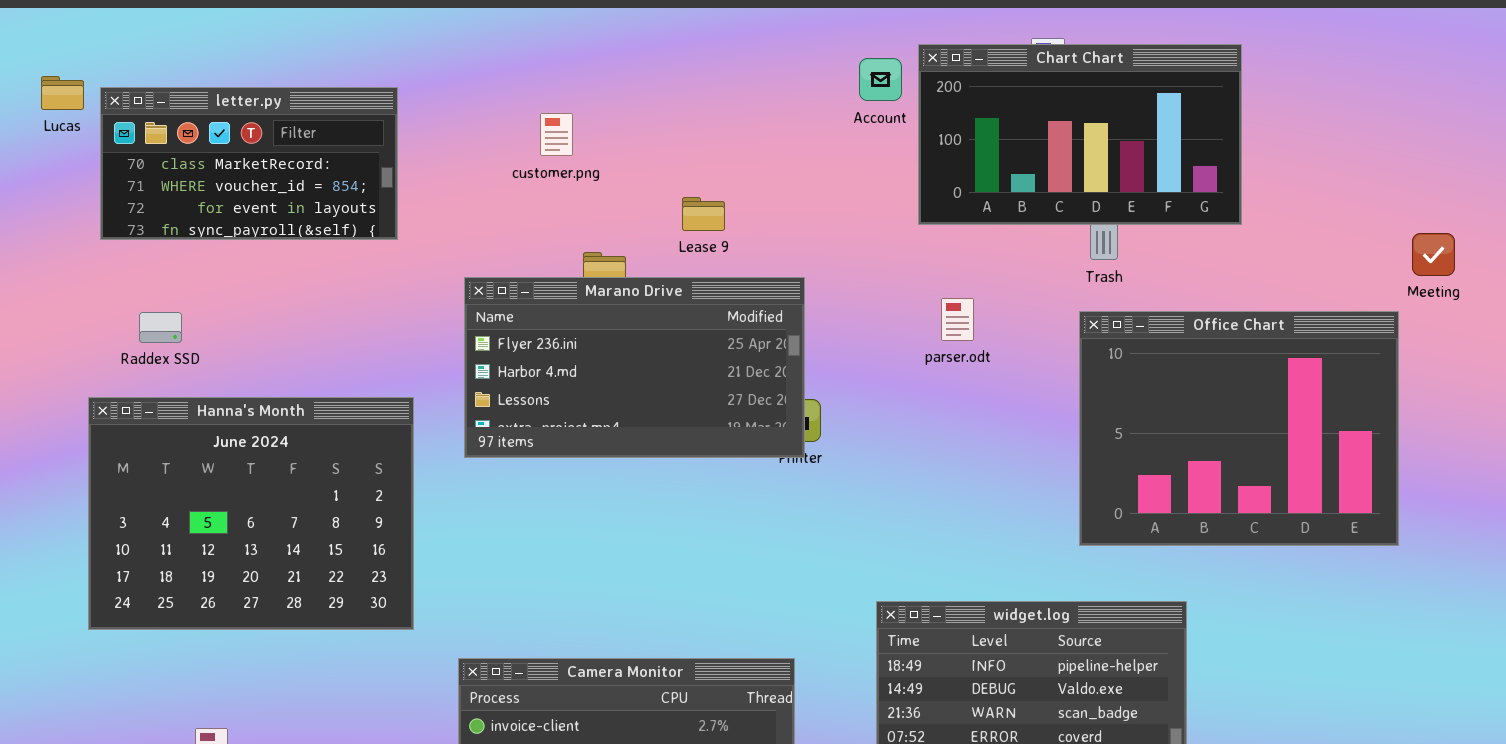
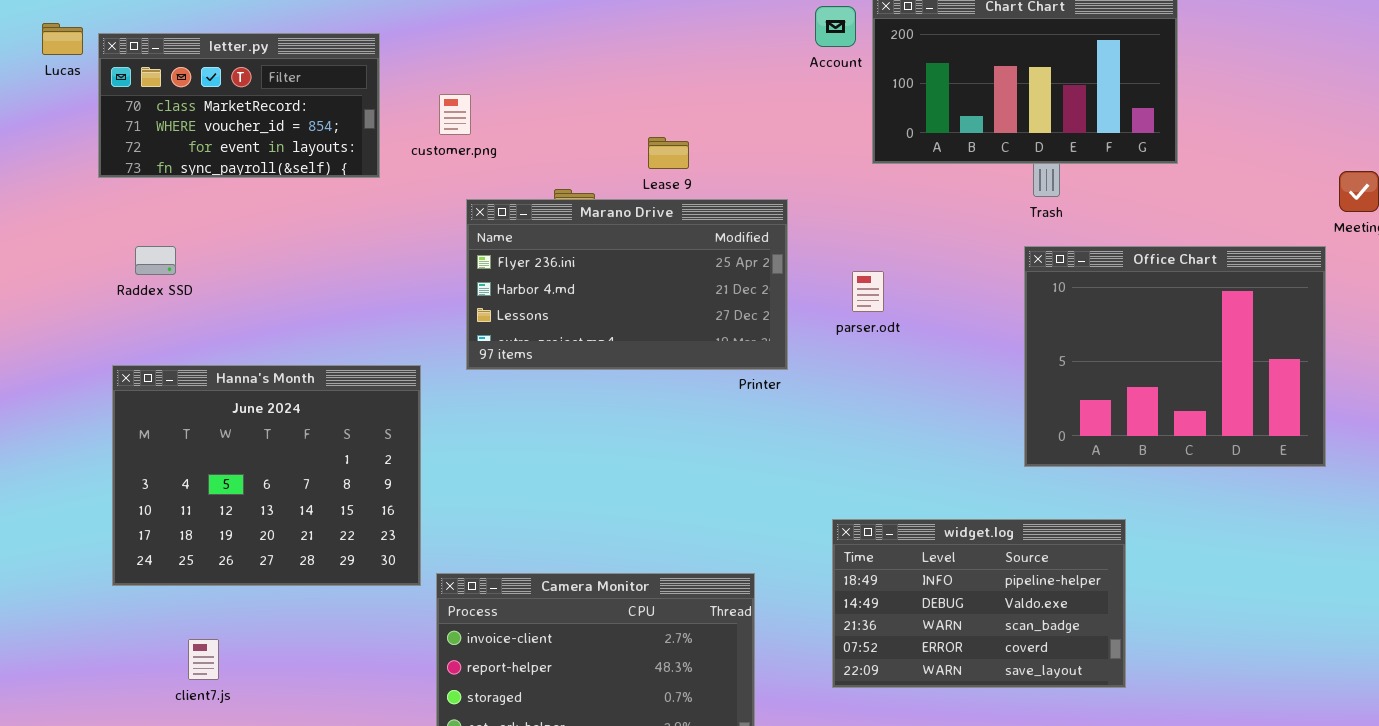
customer.png: [540,113,573,156] -> [439,94,471,135], moved
Marano Drive: [464,277,805,458] -> [466,199,788,370], moved
parser.odt: [941,298,974,341] -> [852,271,884,312], moved
Hanna's Month: [88,397,414,630] -> [112,365,421,586], moved

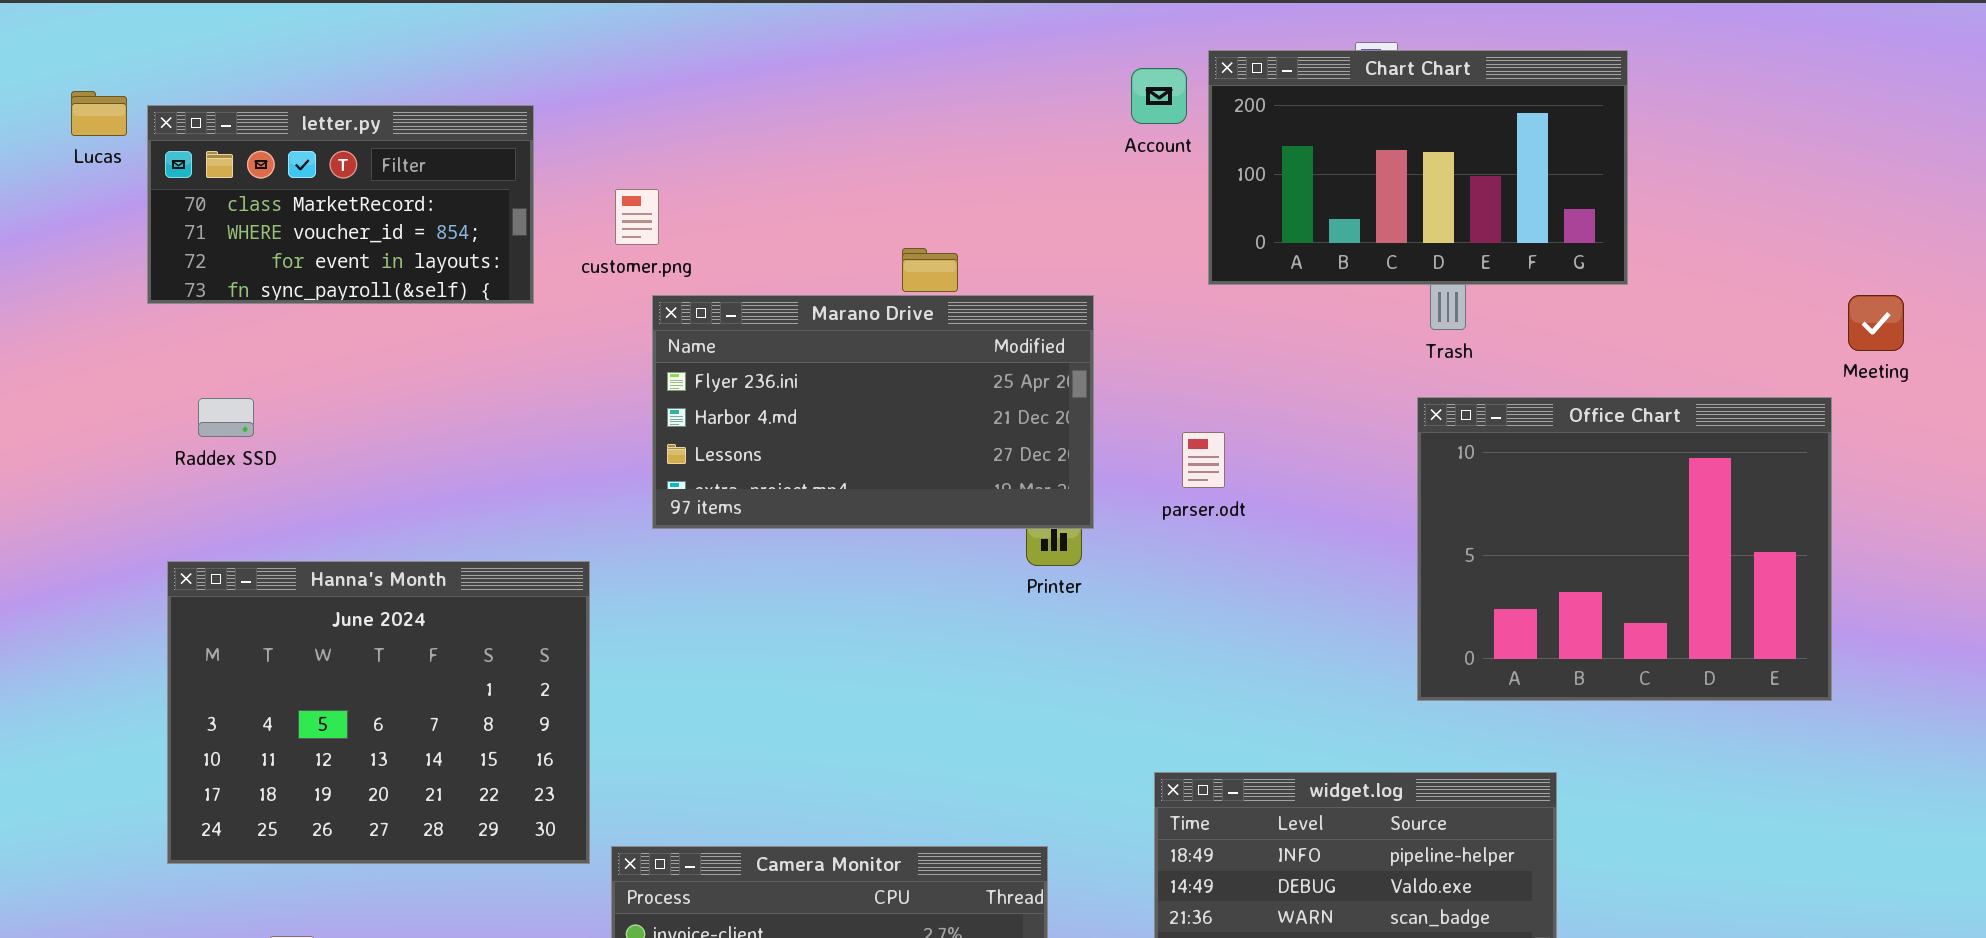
Marano Drive: [466,199,788,370] -> [652,295,1094,529], moved

